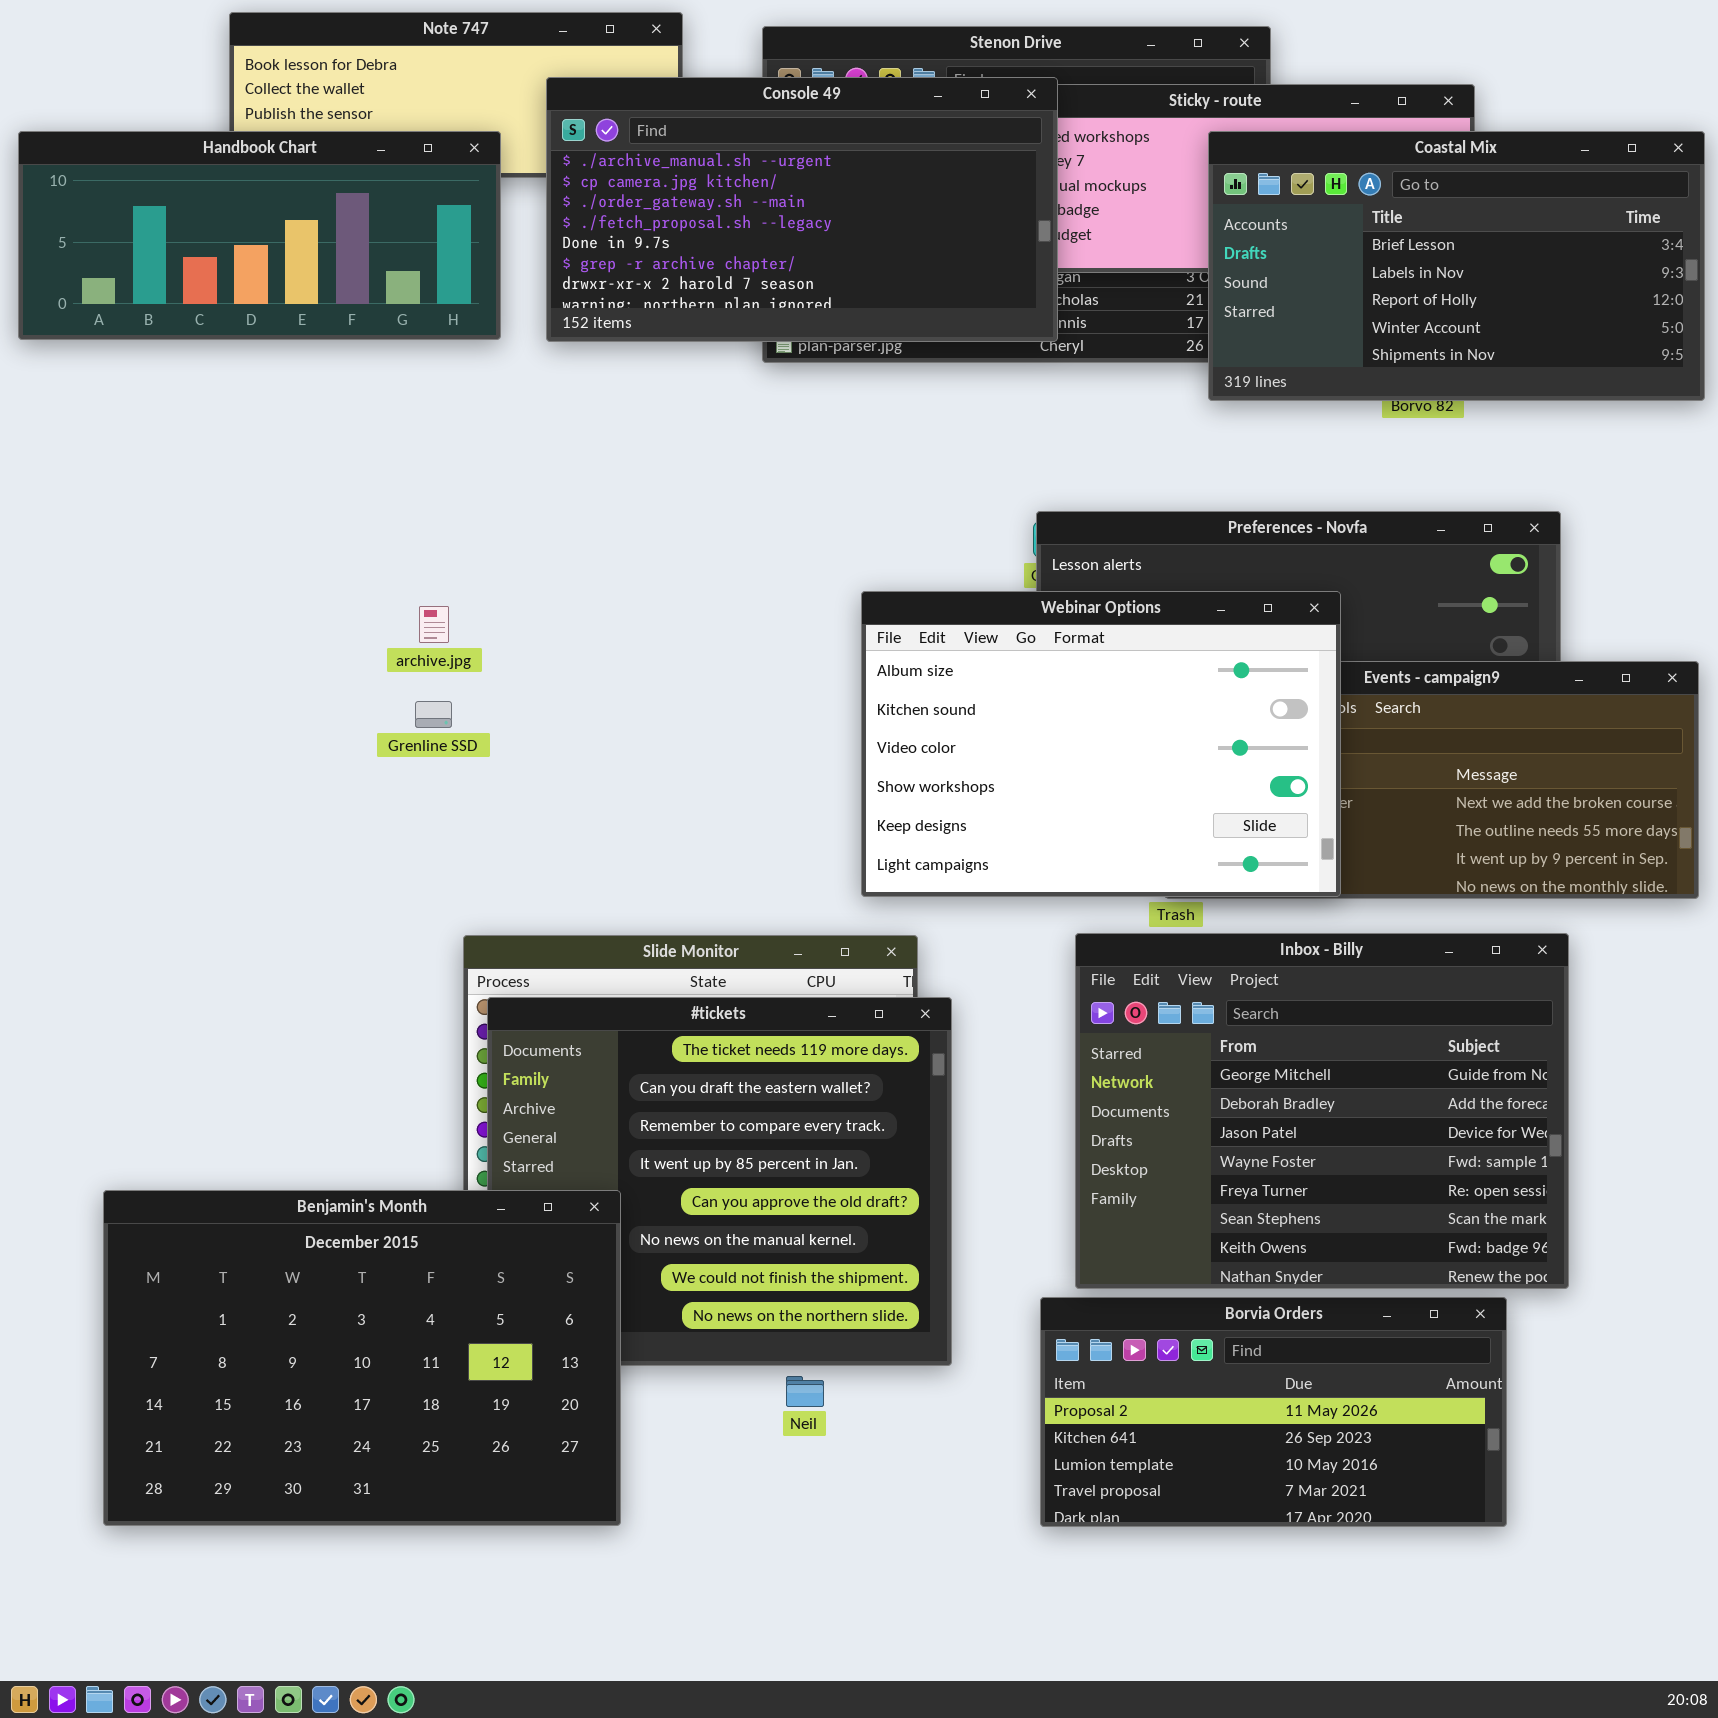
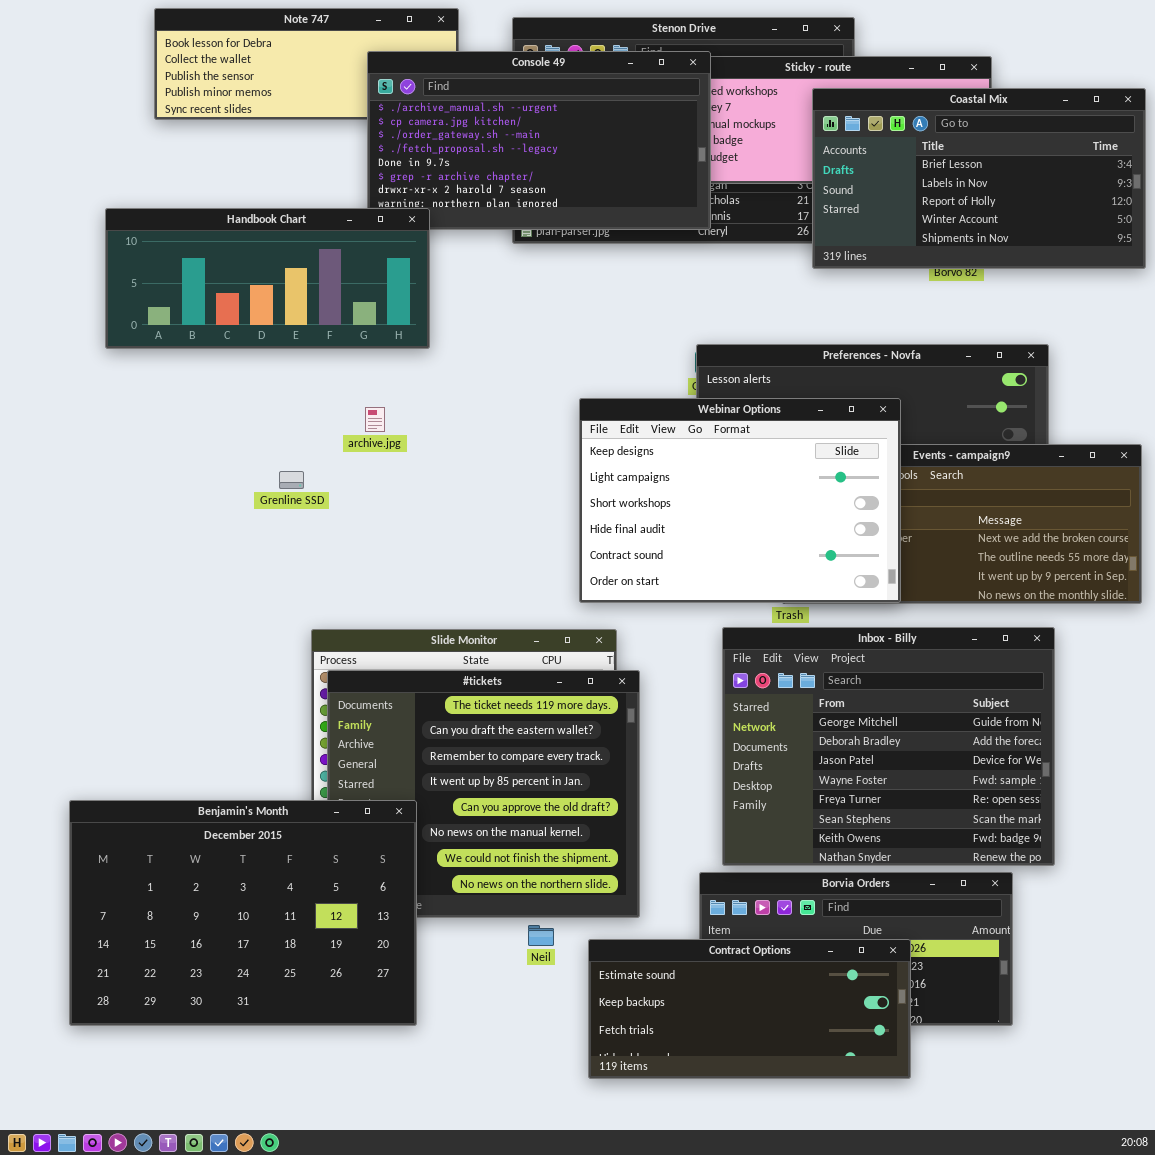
Handbook Chart: [18,131,501,340] -> [105,208,430,349], moved
Webinar Options: [861,591,1341,897] -> [579,398,901,603], scrolled down 4 rows
archive.jpg: [419,606,449,643] -> [365,407,385,432], moved
Contract Options: none -> [588,939,911,1079], opened

